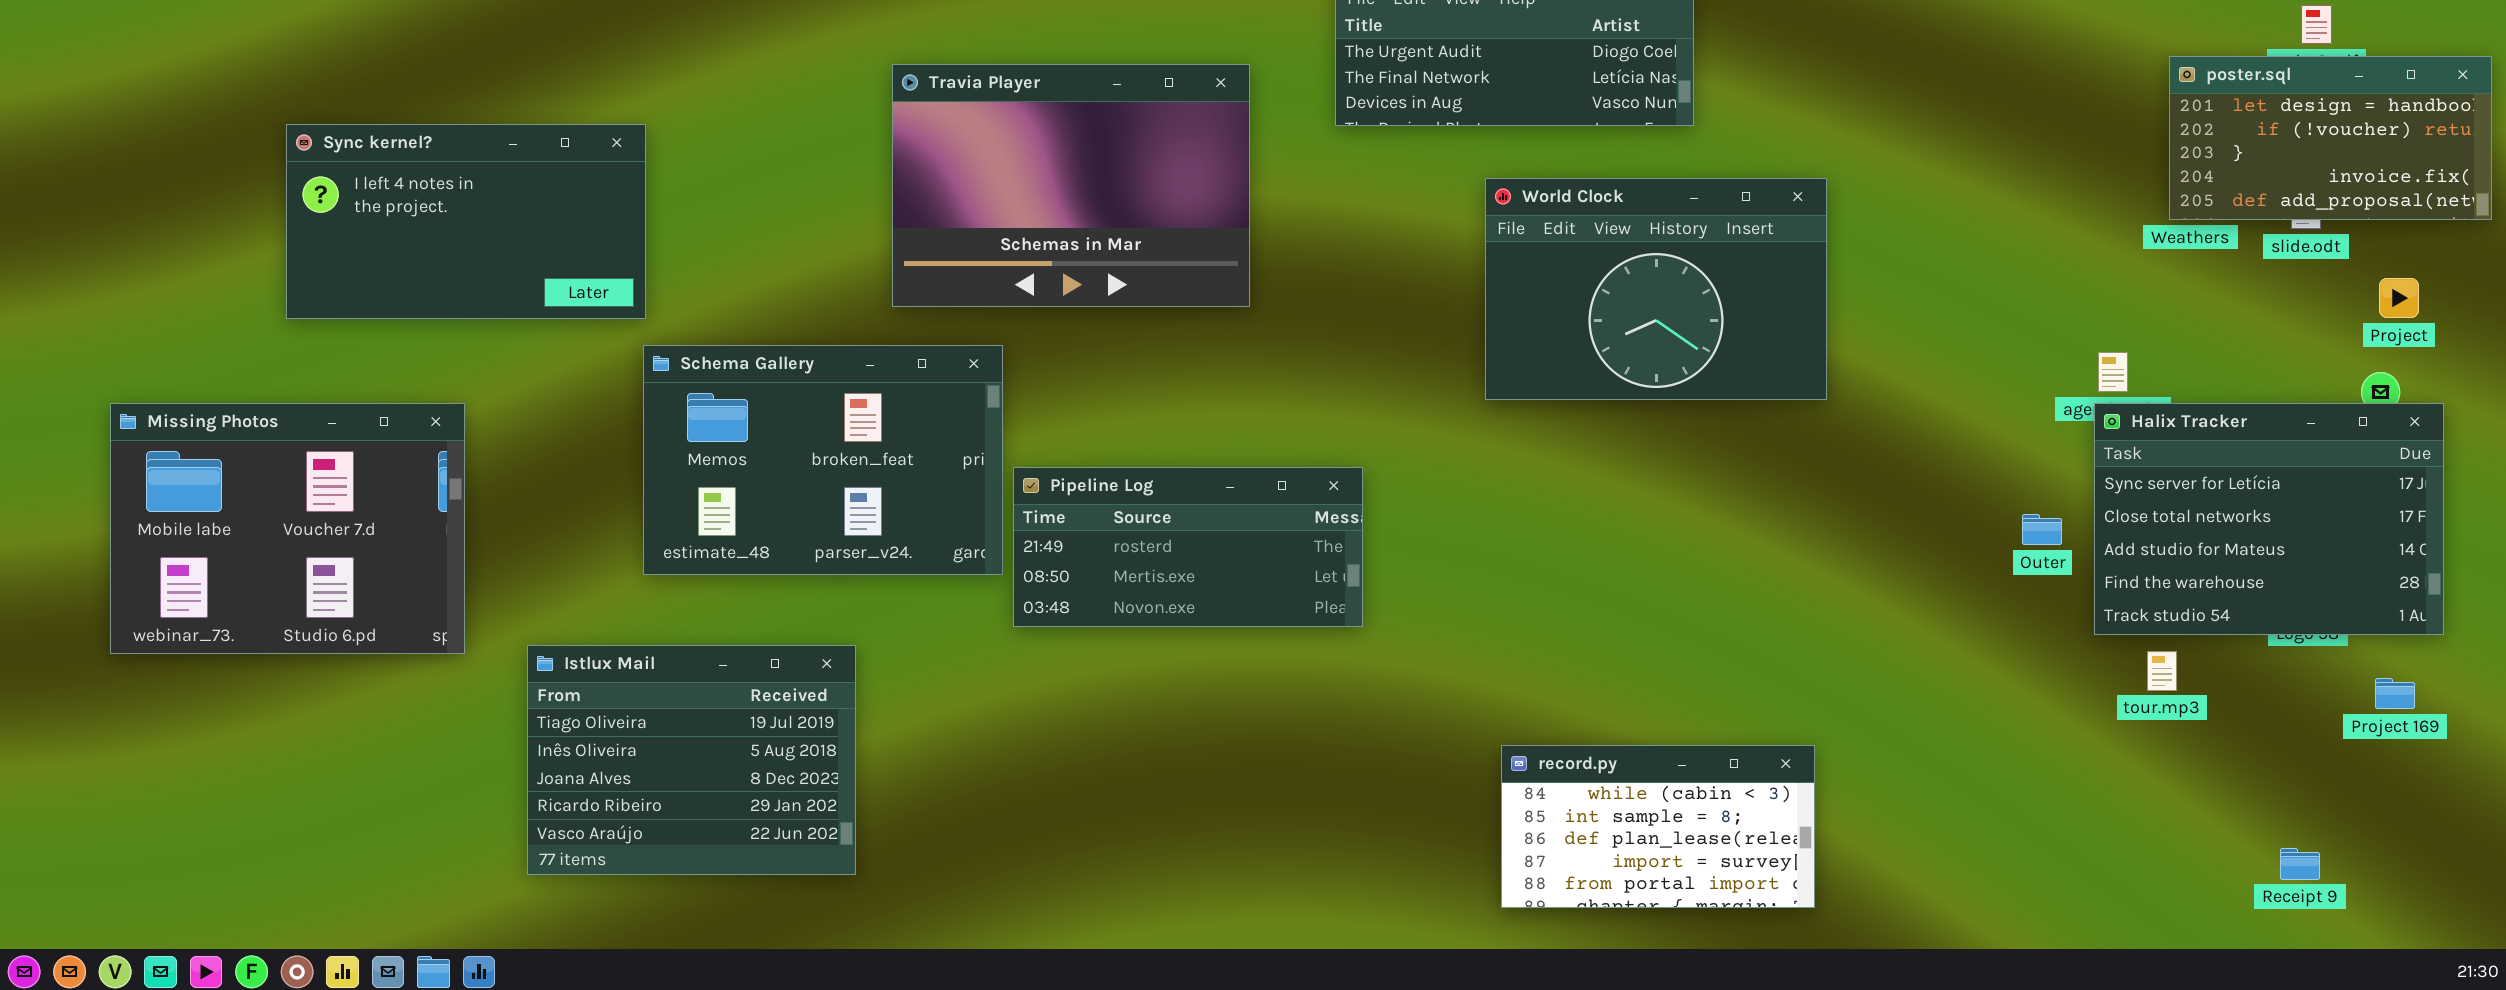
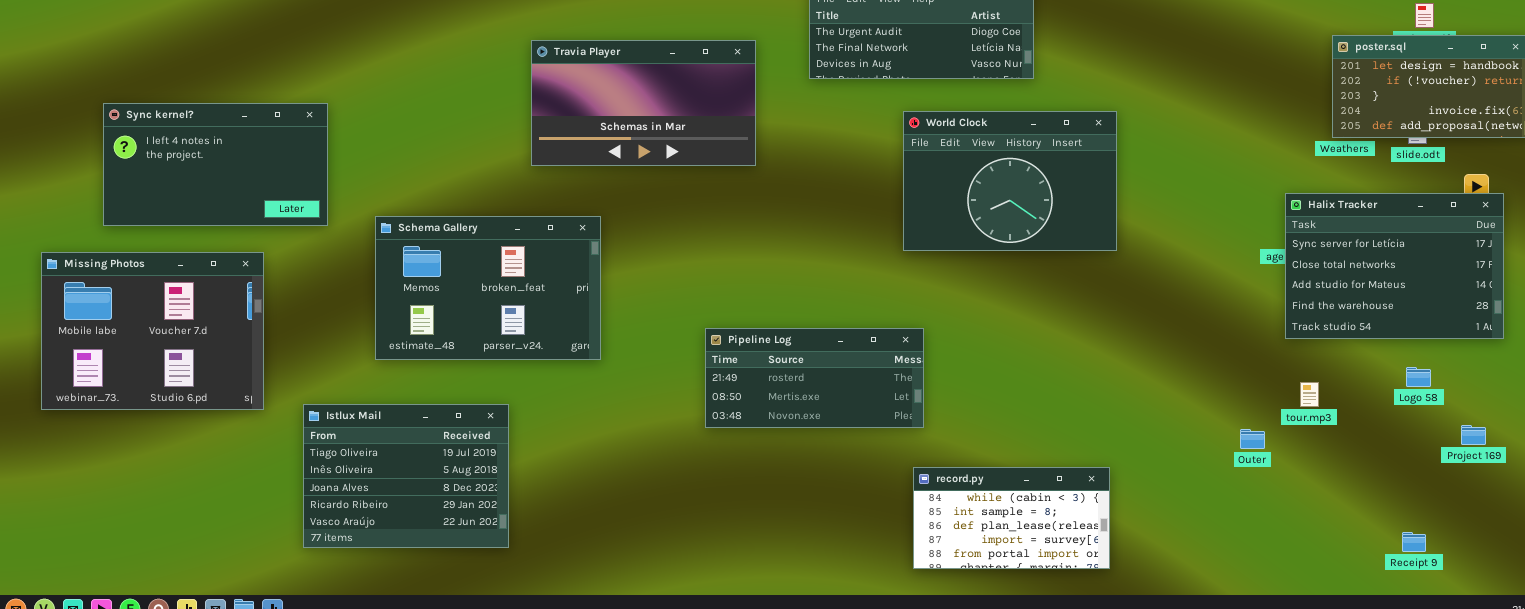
Travia Player: [892,64,1250,307] -> [531,40,756,166], resized
Sync kernel?: [286,124,646,319] -> [103,103,328,226], moved
Halix Tracker: [2094,403,2444,635] -> [1285,193,1504,339], moved
Pipeline Log: [1013,467,1363,627] -> [705,328,924,428], moved
Outer: [2022,514,2062,545] -> [1240,429,1265,449], moved
tour.mp3: [2147,651,2177,691] -> [1300,382,1319,407], moved

